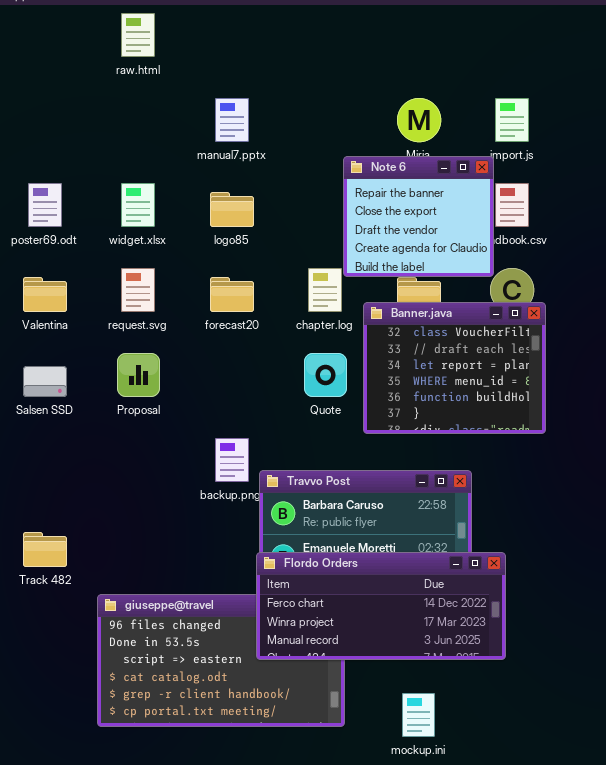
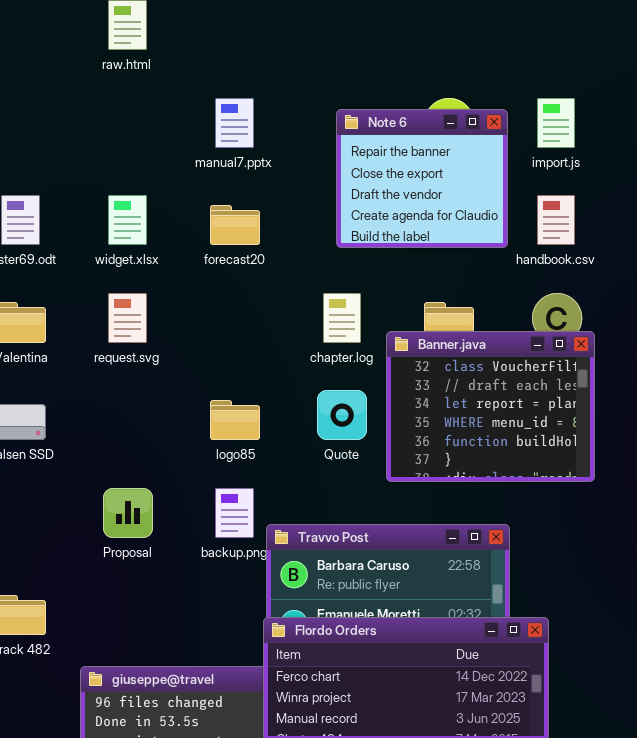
Note 6: [343,156,494,277] -> [336,109,508,248], moved
logo85: [210,192,254,227] -> [210,400,260,440], moved
forecast20: [210,277,254,312] -> [210,205,260,245], moved
Proposal: [117,353,160,397] -> [103,488,153,538], moved

